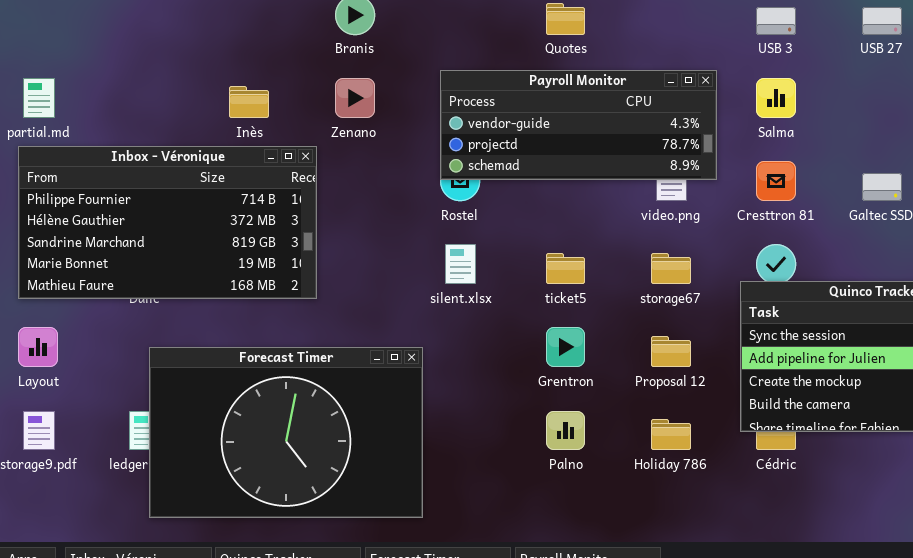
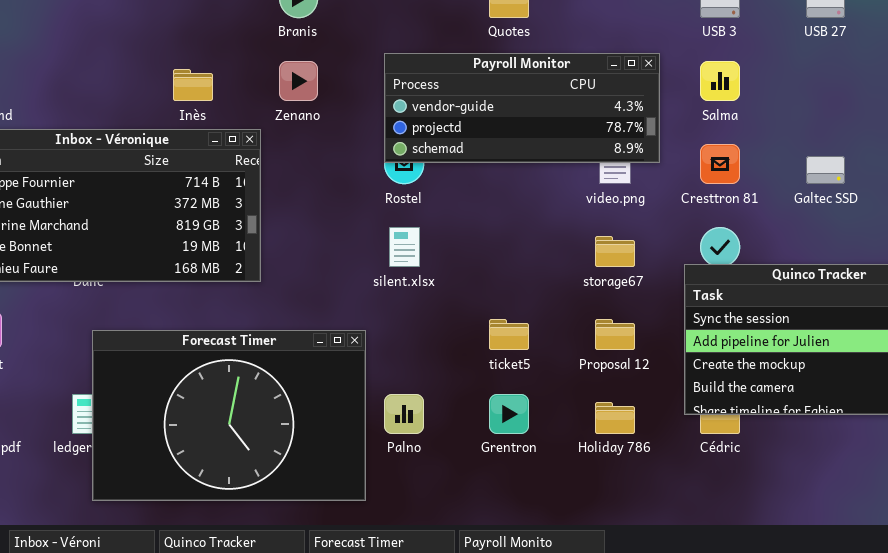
ticket5: [546,253,585,284] -> [489,319,529,350], moved
Grentron: [546,327,585,367] -> [489,394,529,434], moved
Palno: [546,411,585,450] -> [384,394,424,434], moved

